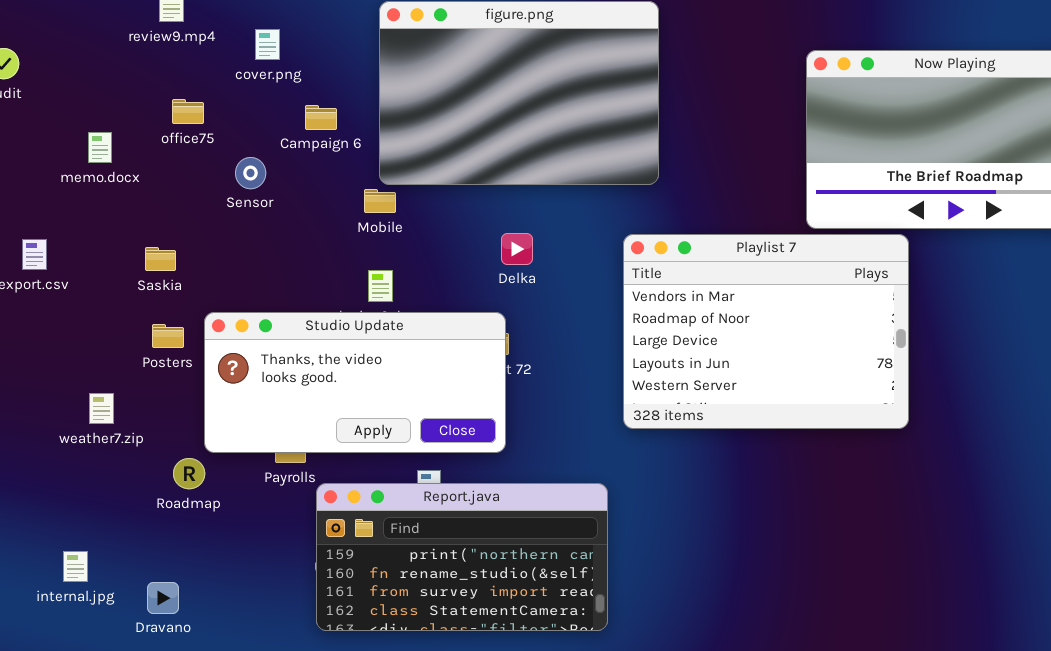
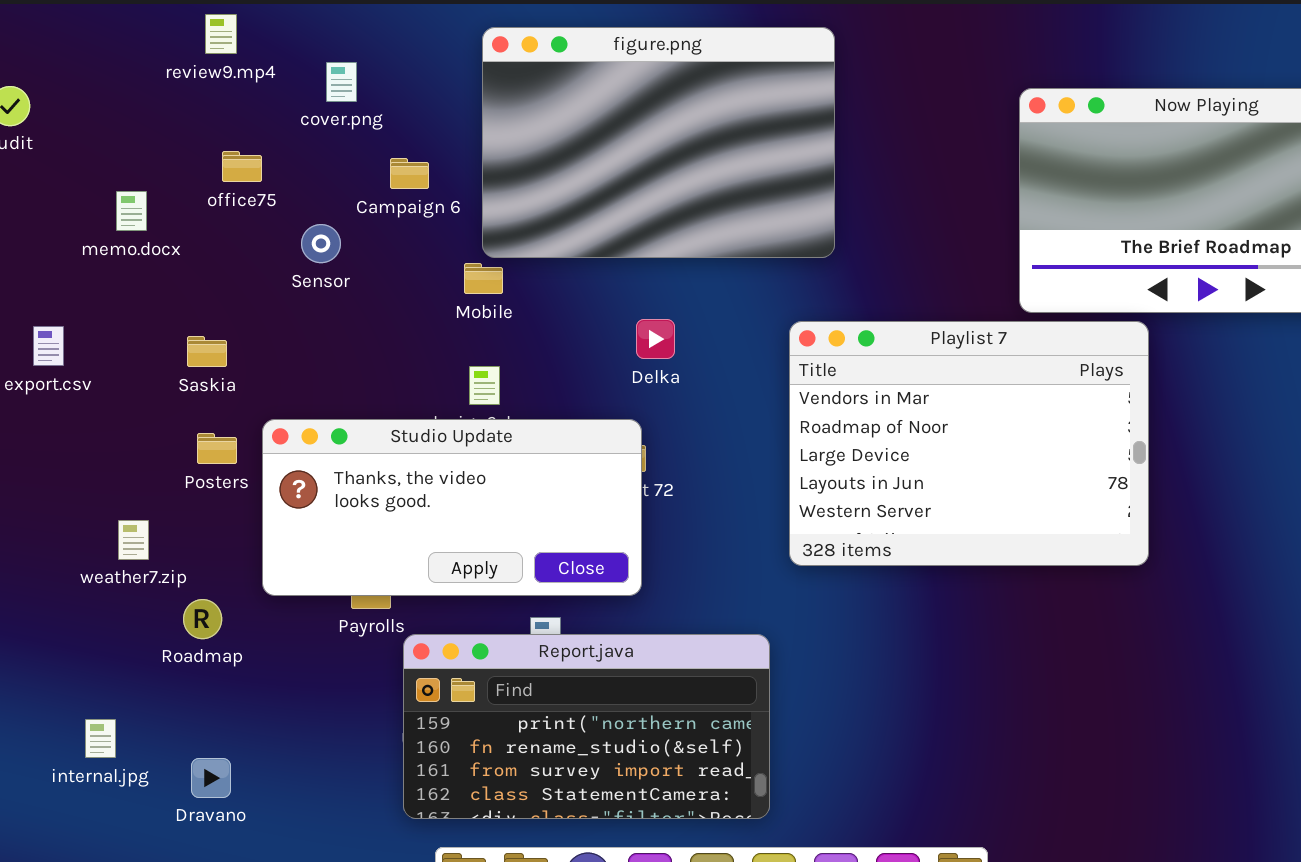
Roadmap: [173,458,205,489] -> [183,599,222,639], moved

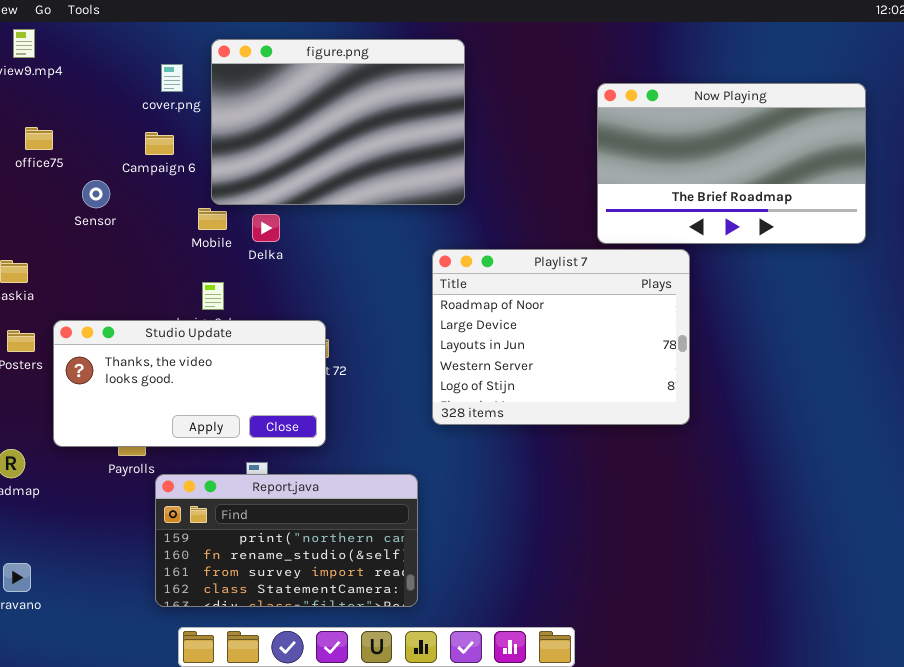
cover.png: [326,62,357,102] -> [161,64,183,92], moved
Delka: [636,319,675,359] -> [252,214,280,242], moved
Playlist 7: [789,321,1149,566] -> [432,249,690,425], scrolled down 1 row

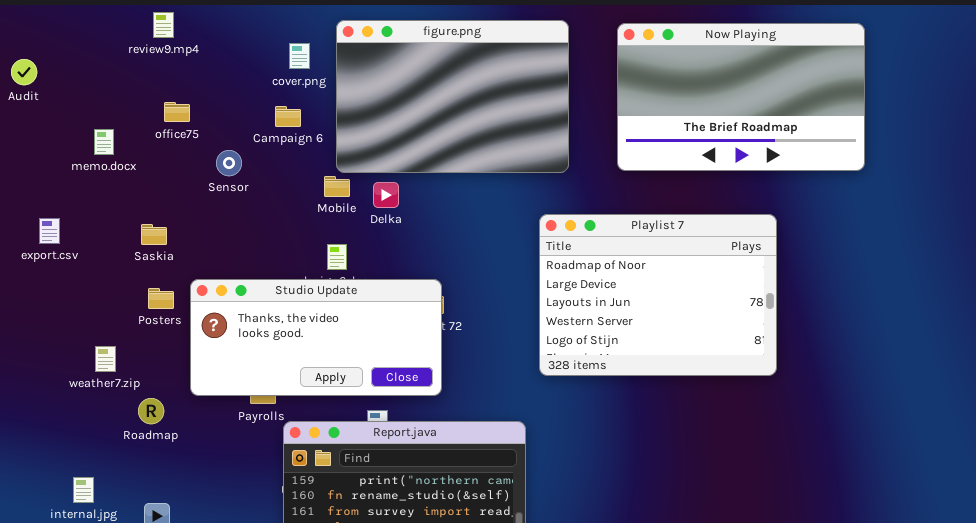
Now Playing: [597,83,866,244] -> [617,23,865,171], moved

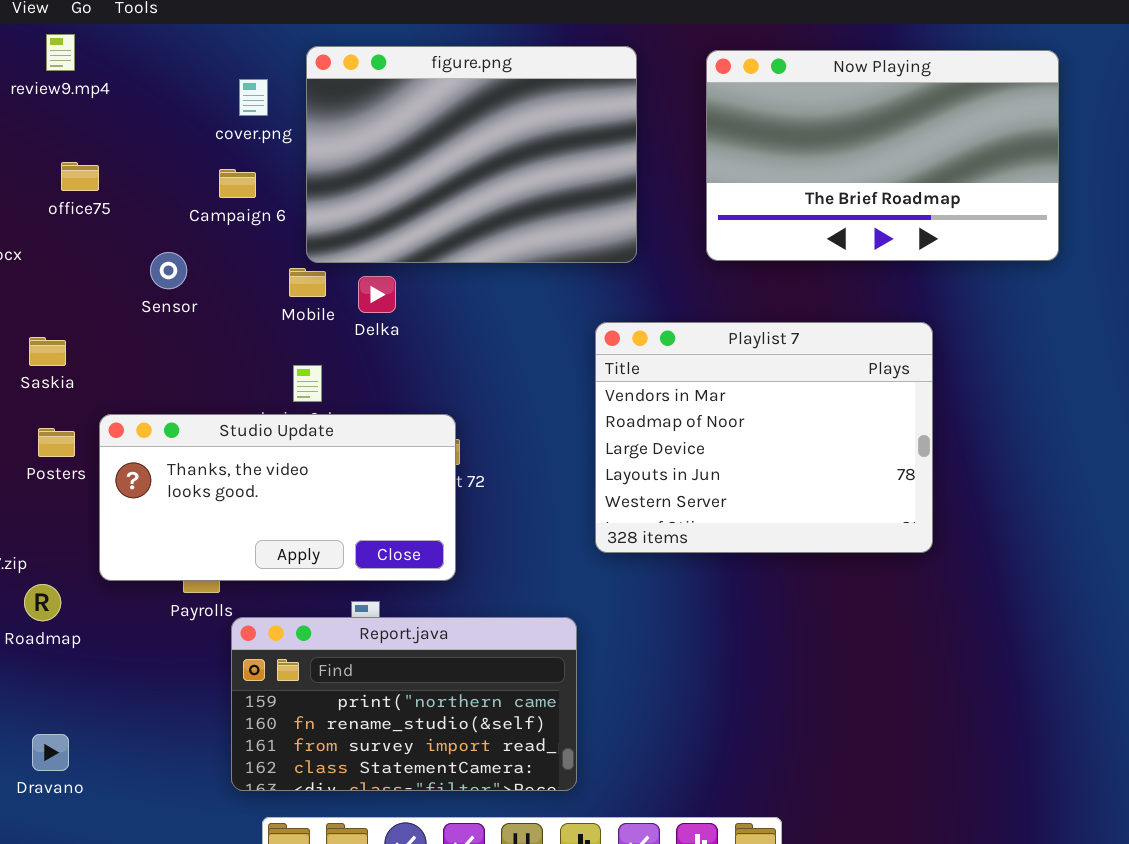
Sensor: [216,150,242,176] -> [150,252,187,289], moved
Playlist 7: [539,214,777,376] -> [595,322,933,553], scrolled up 1 row

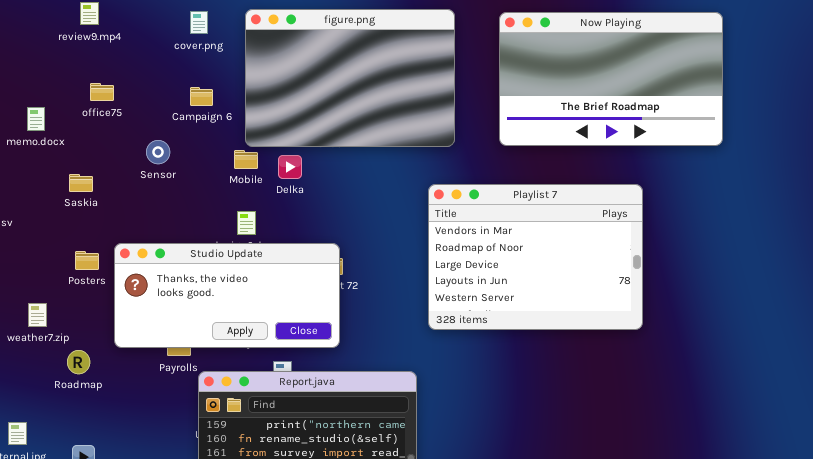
cover.png: [239,79,268,116] -> [190,11,208,34], moved
Saskia: [29,337,66,366] -> [69,174,93,192], moved

